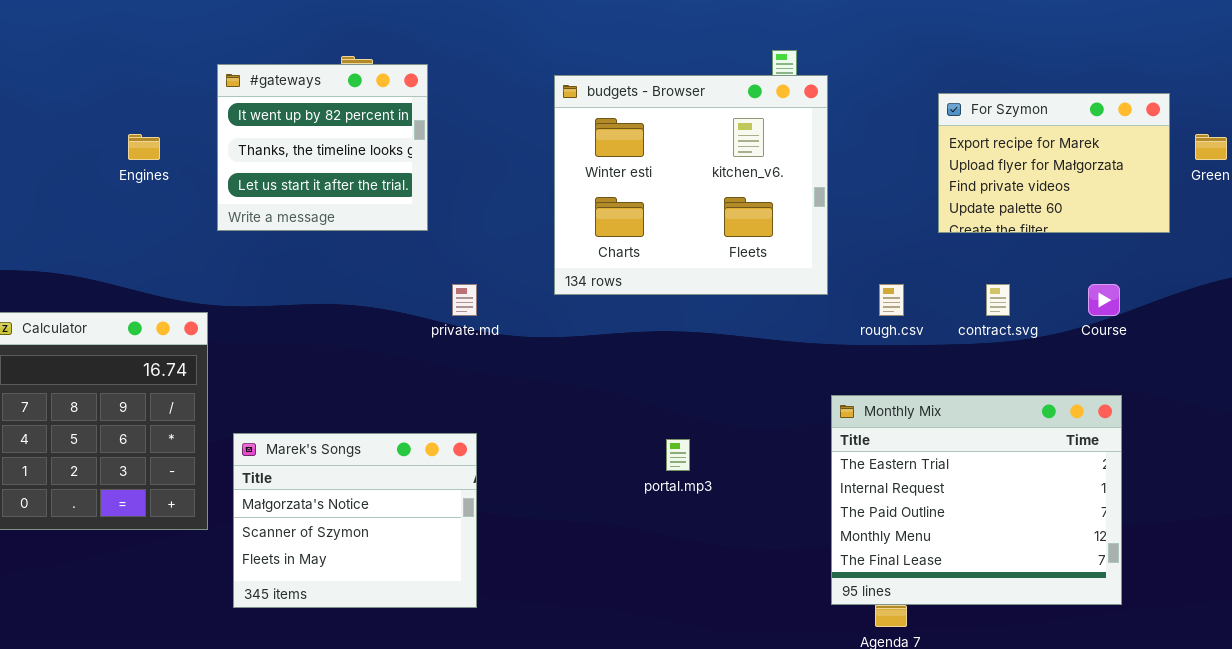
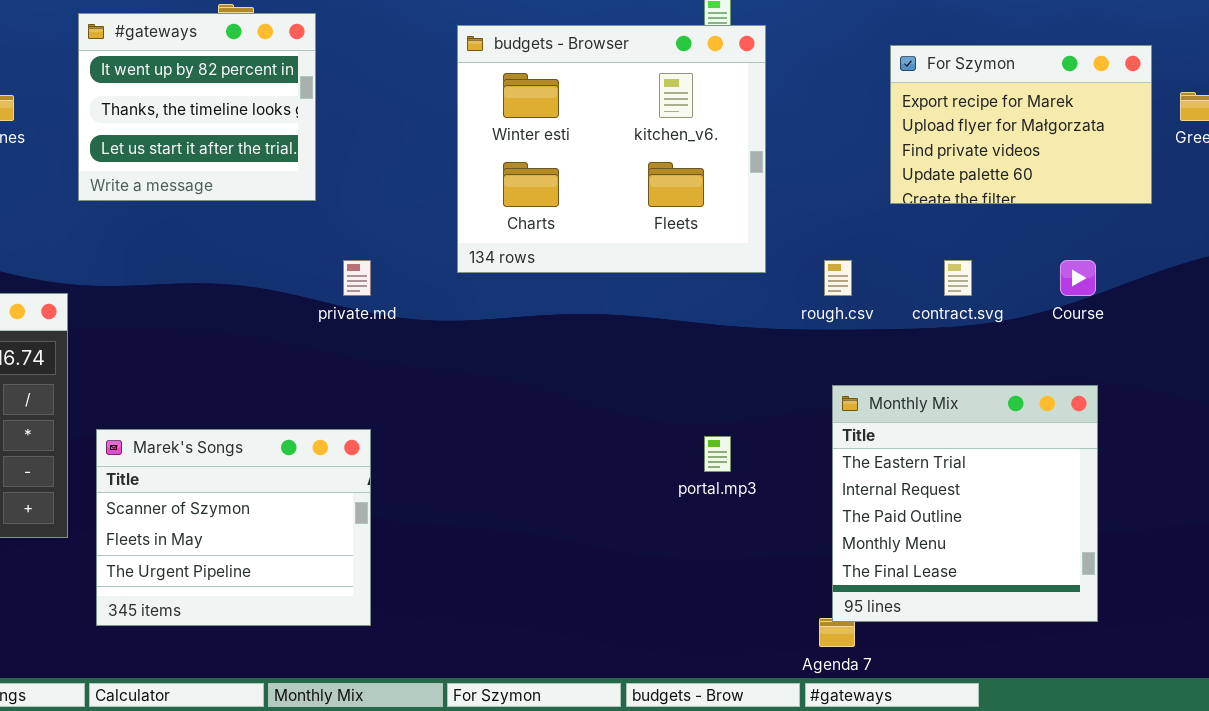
Monthly Mix: [831,395,1122,605] -> [832,385,1098,622], resized
Marek's Songs: [233,433,477,608] -> [96,429,371,626], scrolled down 1 row
portal.mp3: [666,439,690,471] -> [704,436,731,472], moved

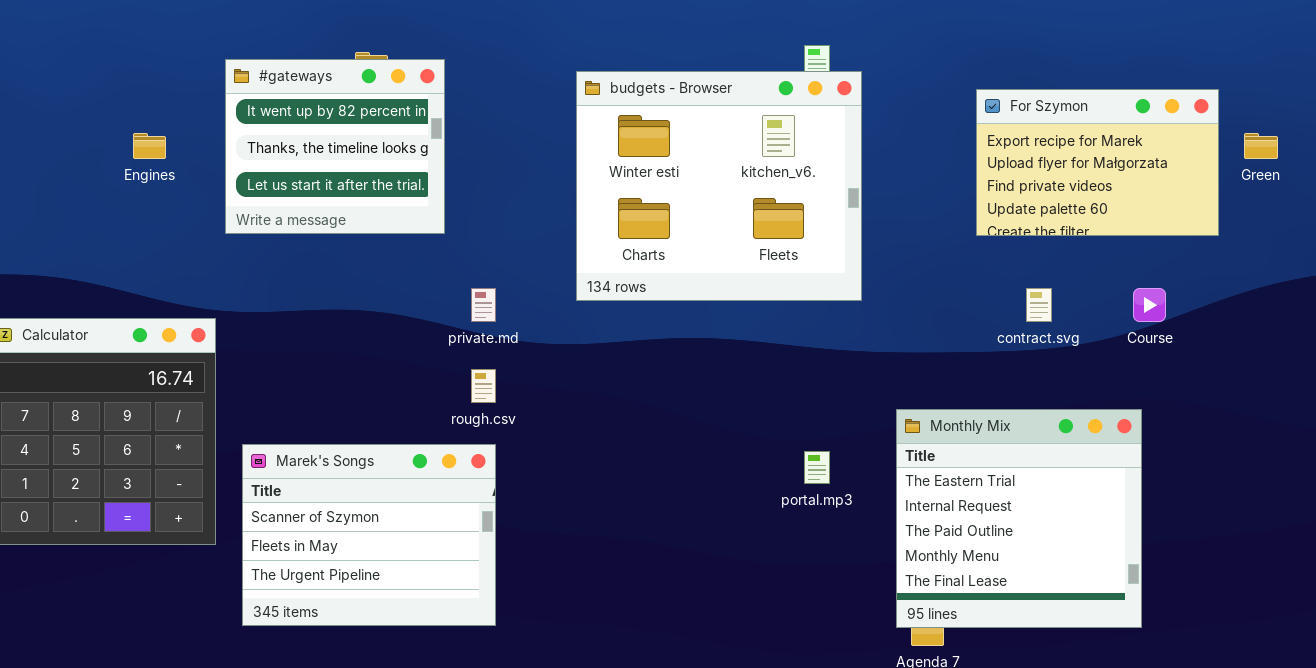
rough.csv: [824,260,852,296] -> [471,369,496,403], moved
Monthly Mix: [832,385,1098,622] -> [896,409,1142,628], moved

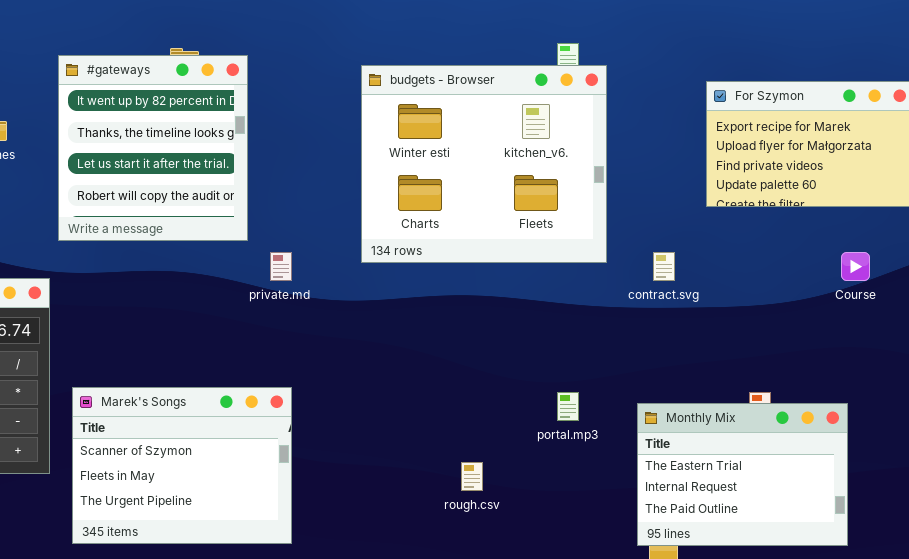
#gateways: [225,59,445,234] -> [58,55,248,241], resized
contract.svg: [1026,288,1052,322] -> [653,252,675,281], moved
rough.csv: [471,369,496,403] -> [461,462,483,491], moved
Monthly Mix: [896,409,1142,628] -> [637,403,848,546], resized

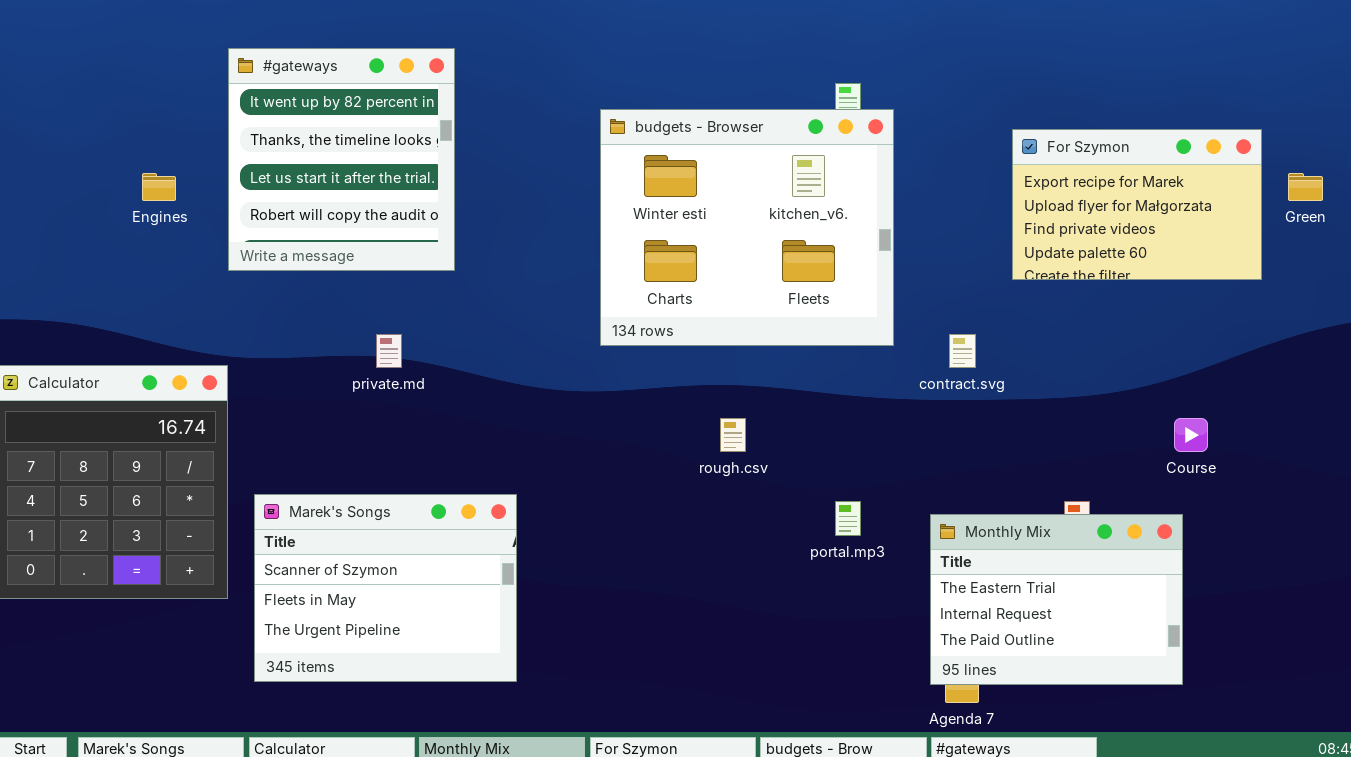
#gateways: [58,55,248,241] -> [228,48,455,271], moved
private.md: [270,252,292,281] -> [376,334,402,368], moved
Course: [841,252,870,281] -> [1174,418,1208,452], moved
rough.csv: [461,462,483,491] -> [720,418,746,452], moved

